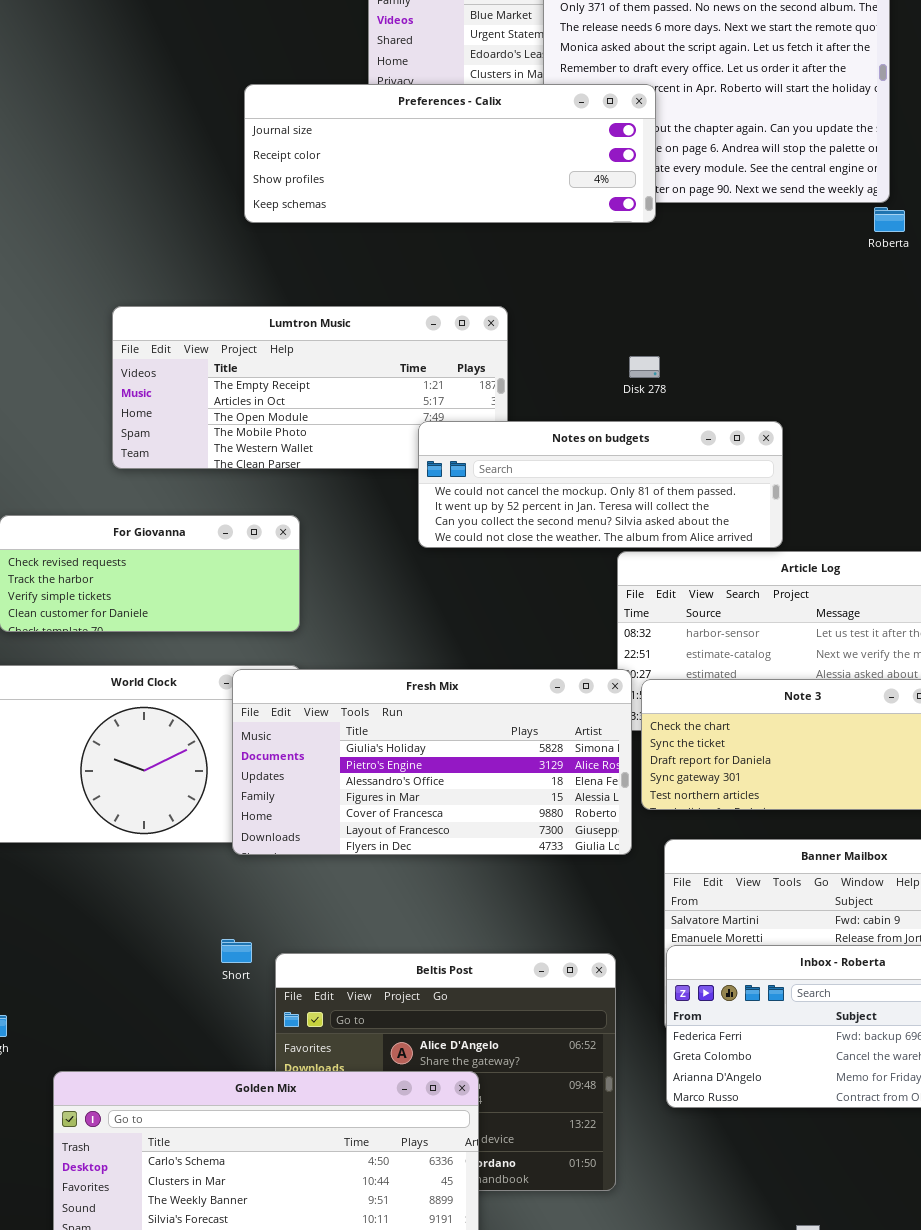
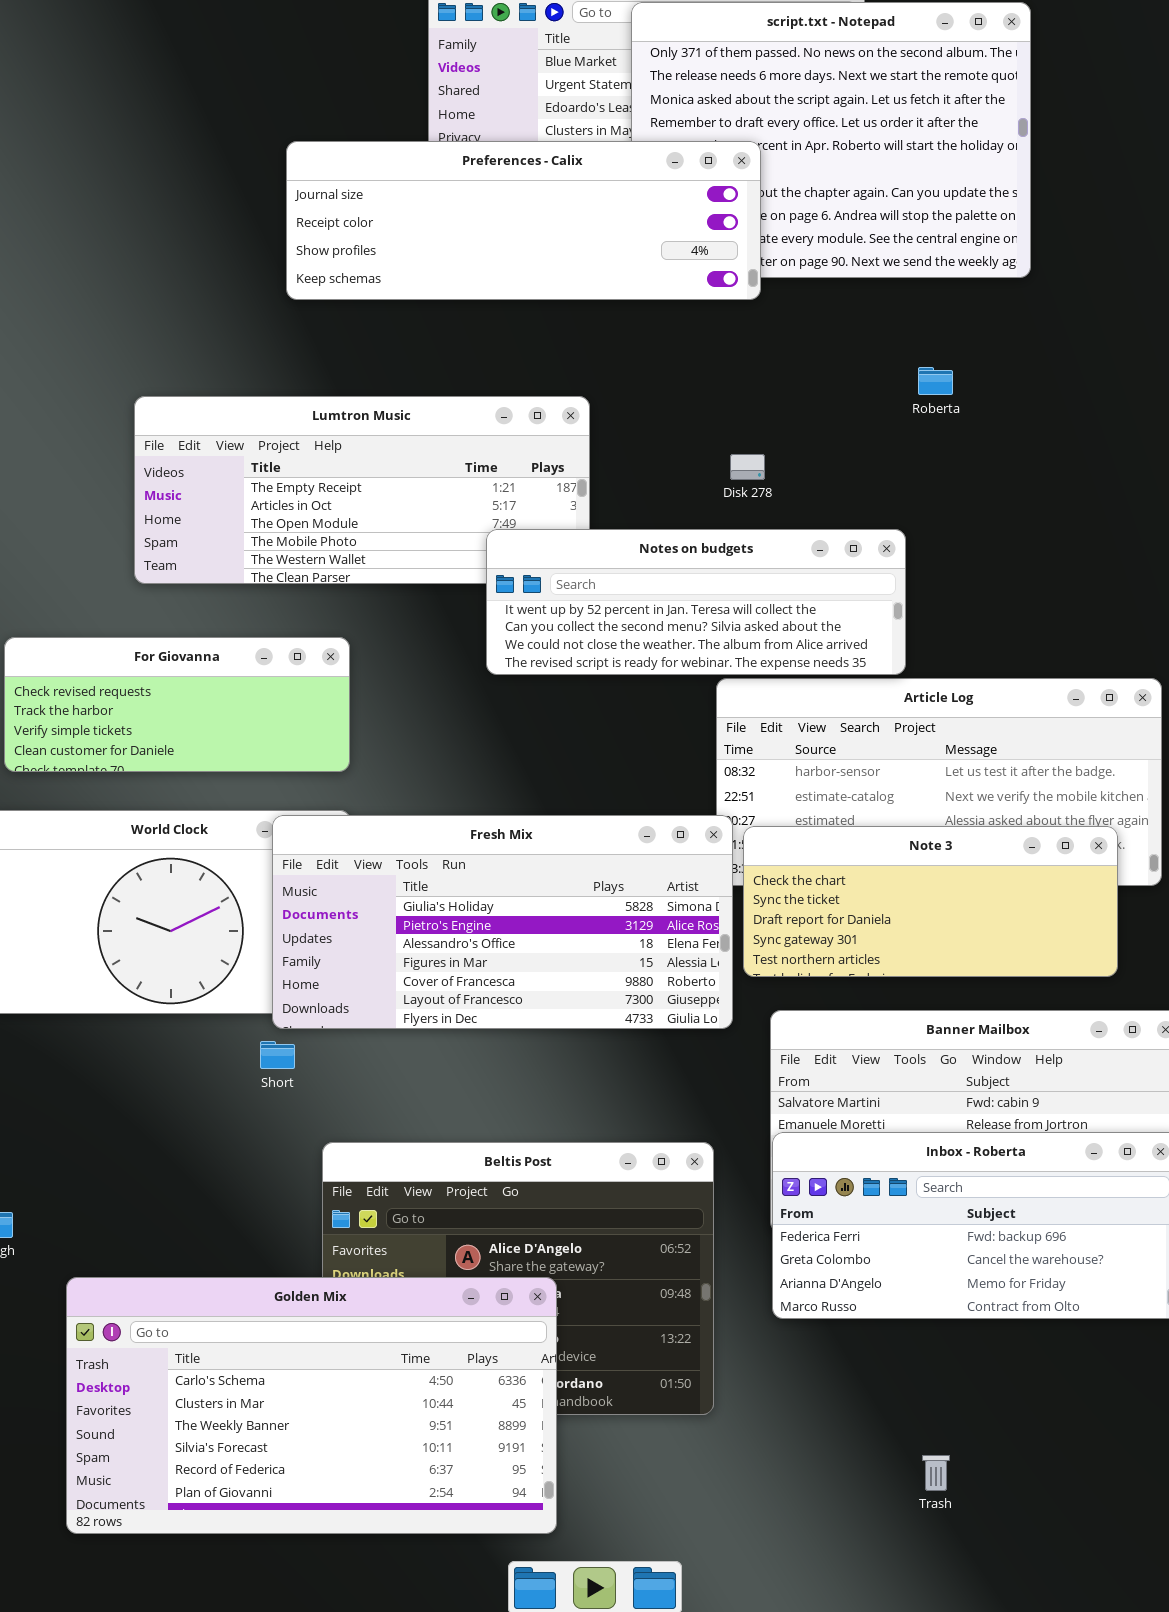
Roberta: [874,207,905,232] -> [918,367,953,395], moved
Notes on budgets: [418,421,783,548] -> [486,529,906,675], scrolled down 1 row
Short: [221,939,252,963] -> [260,1041,295,1069], moved

